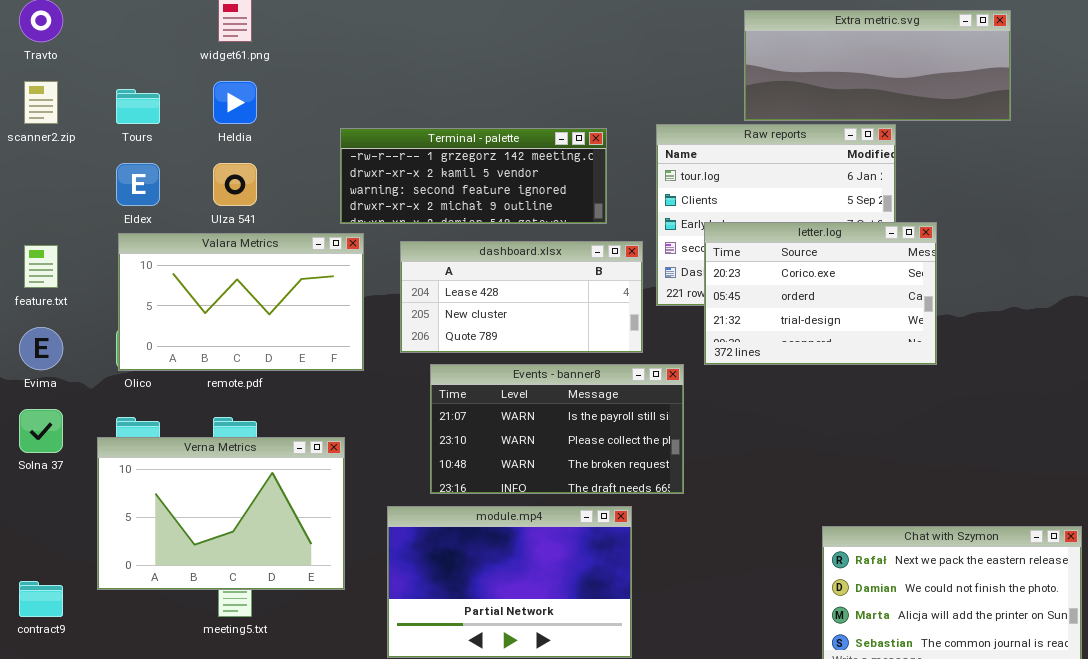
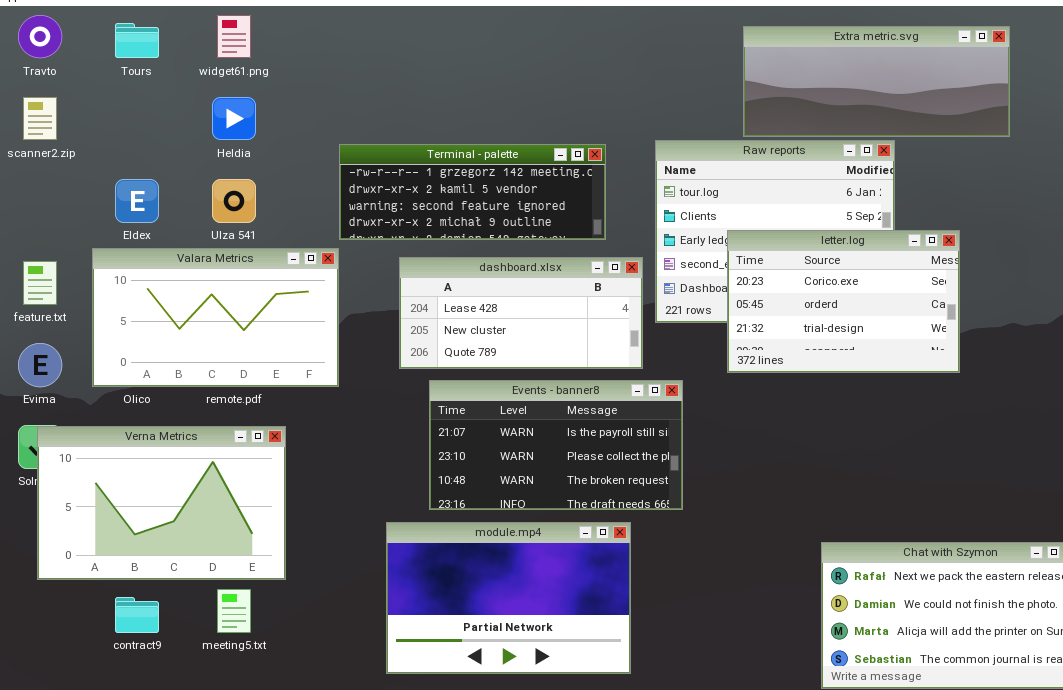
Tours: [116,89,160,124] -> [115,23,159,58], moved
letter.log: [704,222,937,365] -> [727,230,960,373], moved
Valara Metrics: [118,233,364,371] -> [92,248,339,387], moved
Verna Metrics: [97,437,345,590] -> [37,426,286,580], moved
contract9: [19,581,63,617] -> [115,597,159,633], moved

